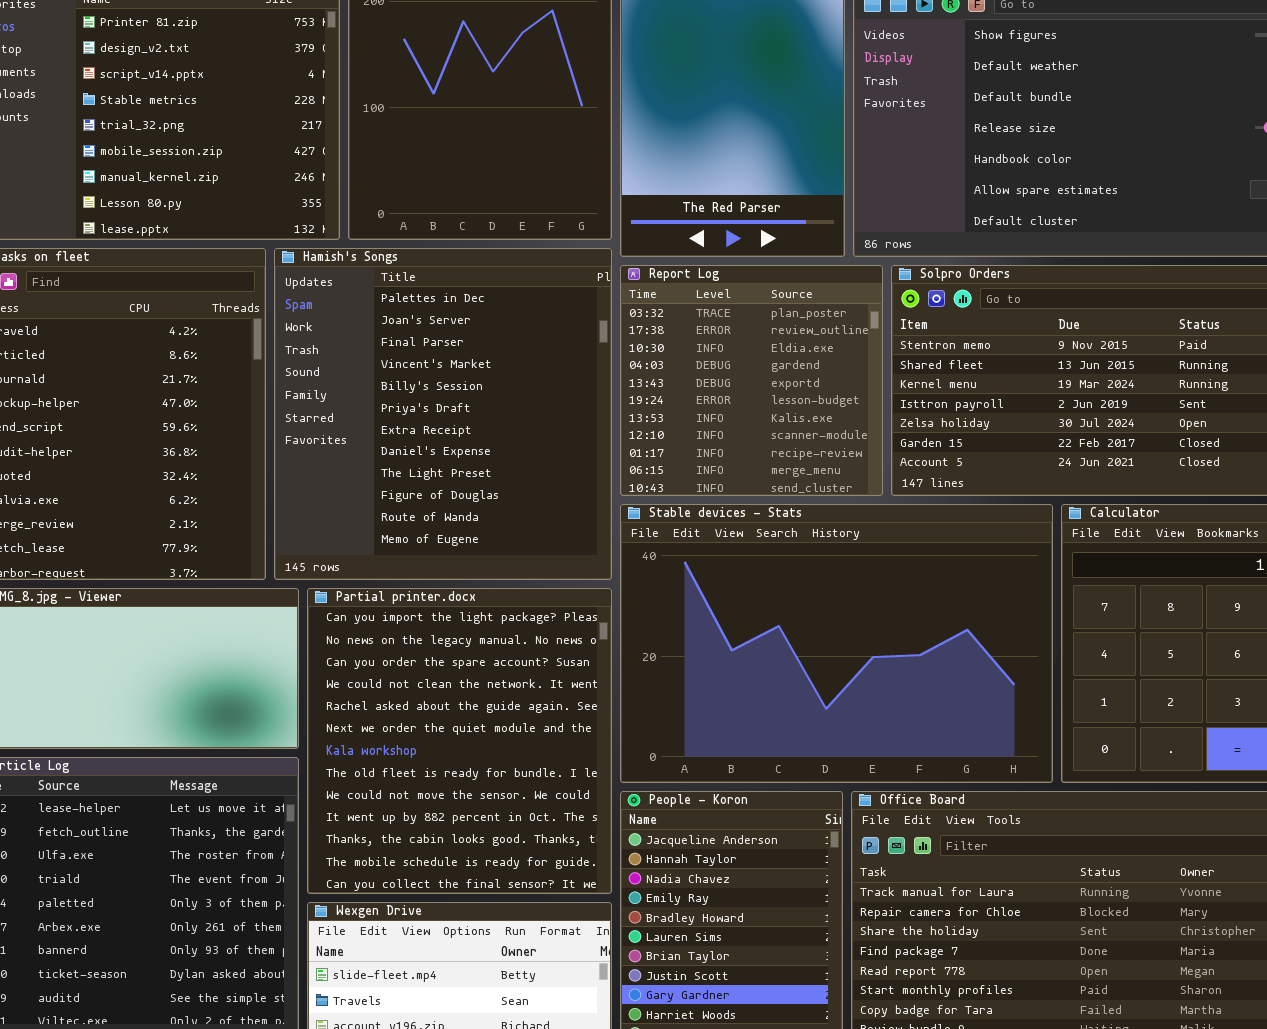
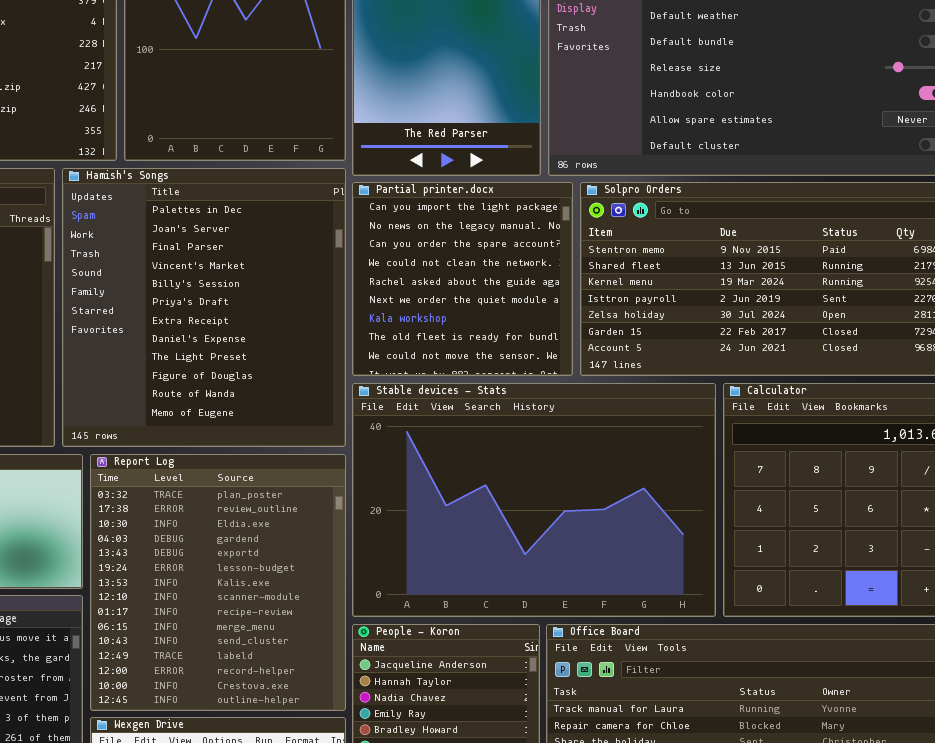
Report Log: [620,265,883,496] -> [90,454,346,711], moved, resized
Partial printer.docx: [307,588,612,894] -> [352,182,573,376], moved, resized

